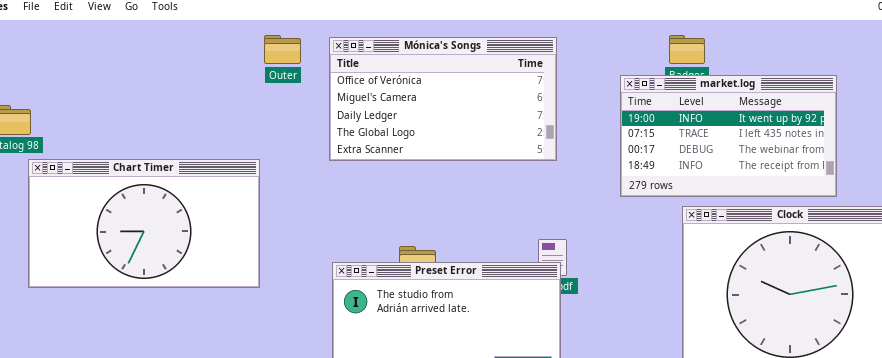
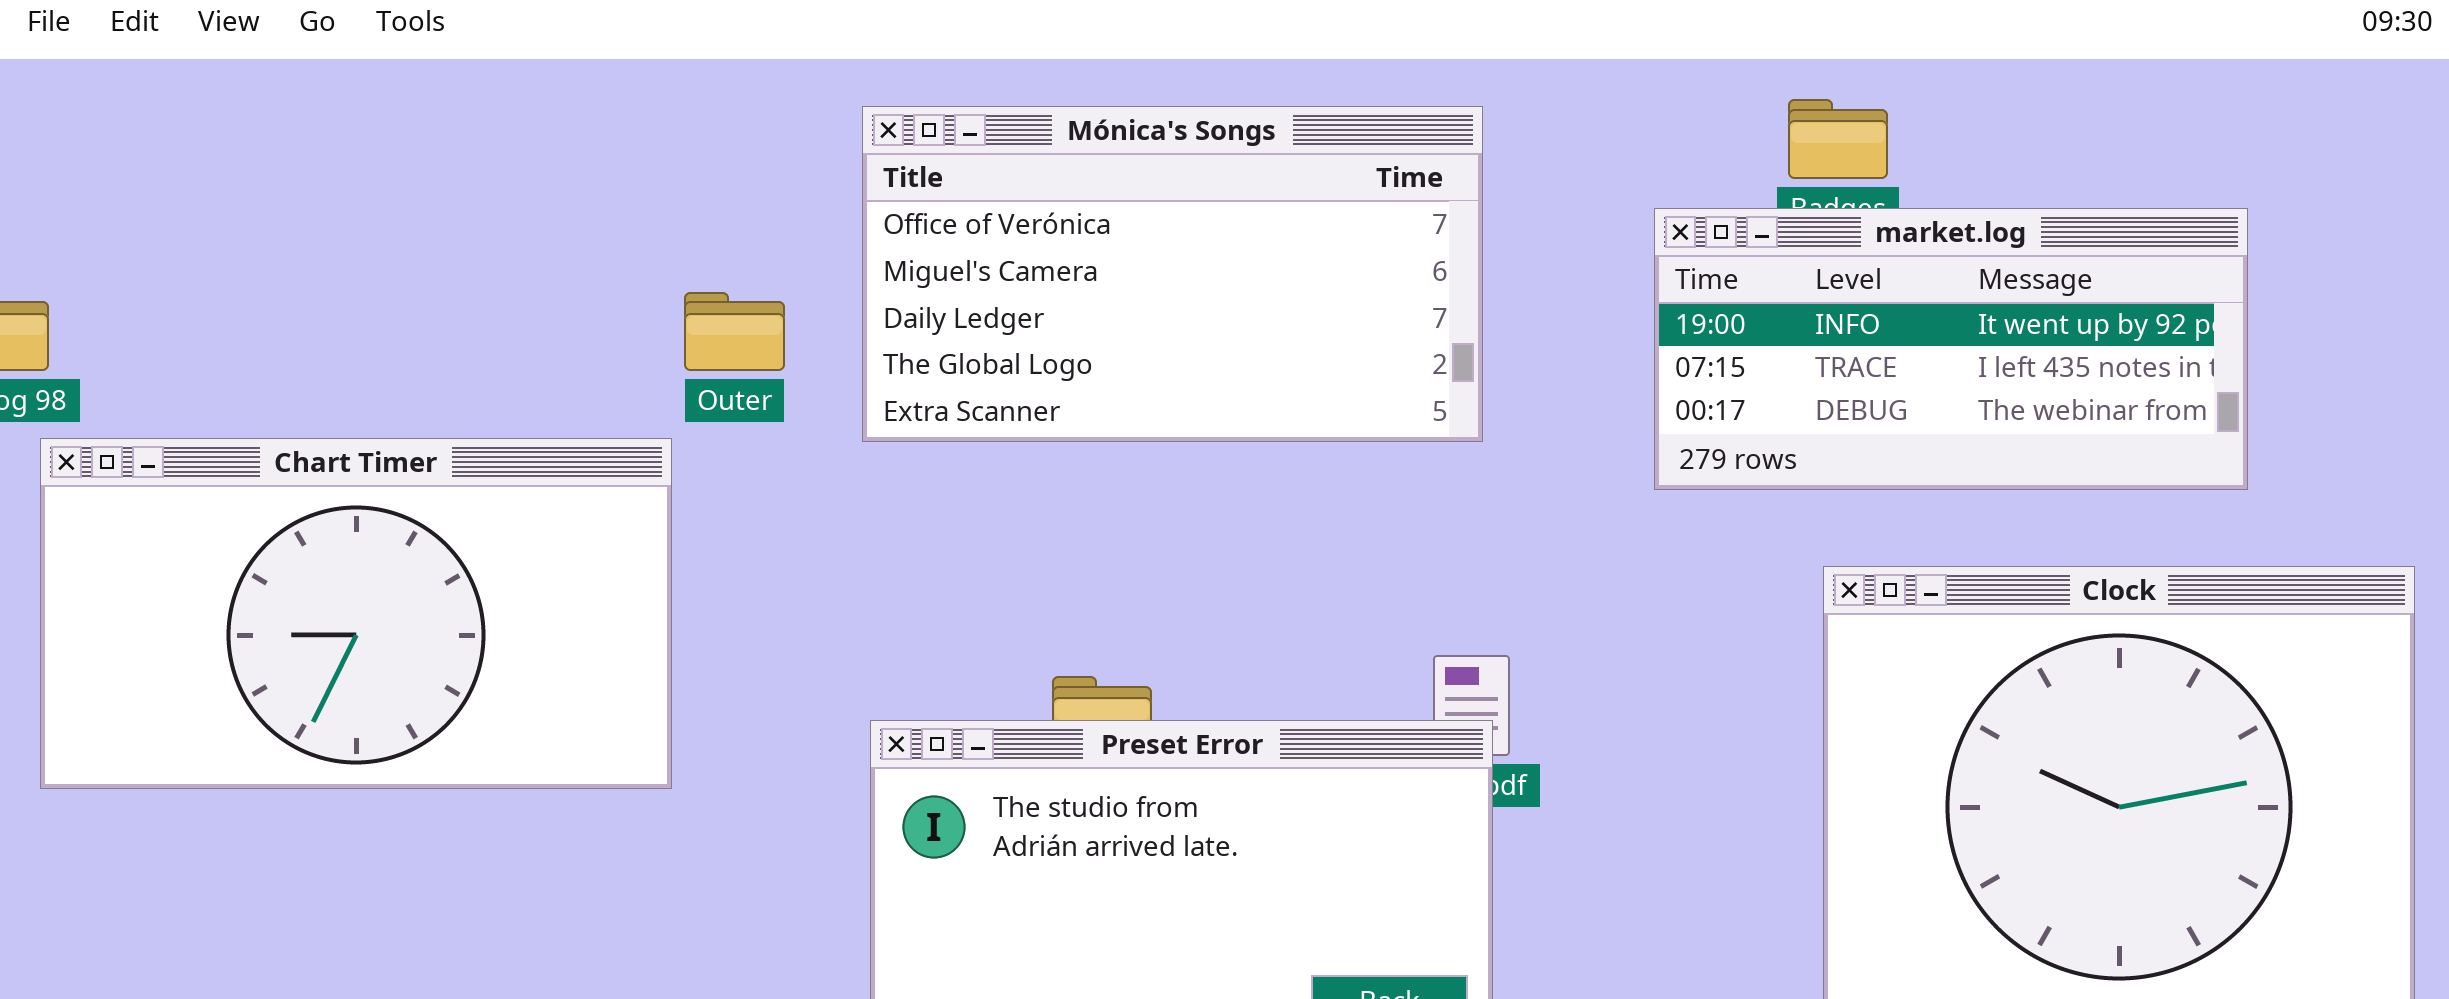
Outer: [264,35,301,64] -> [684,292,785,371], moved
market.log: [620,75,837,197] -> [1654,208,2248,490], resized

